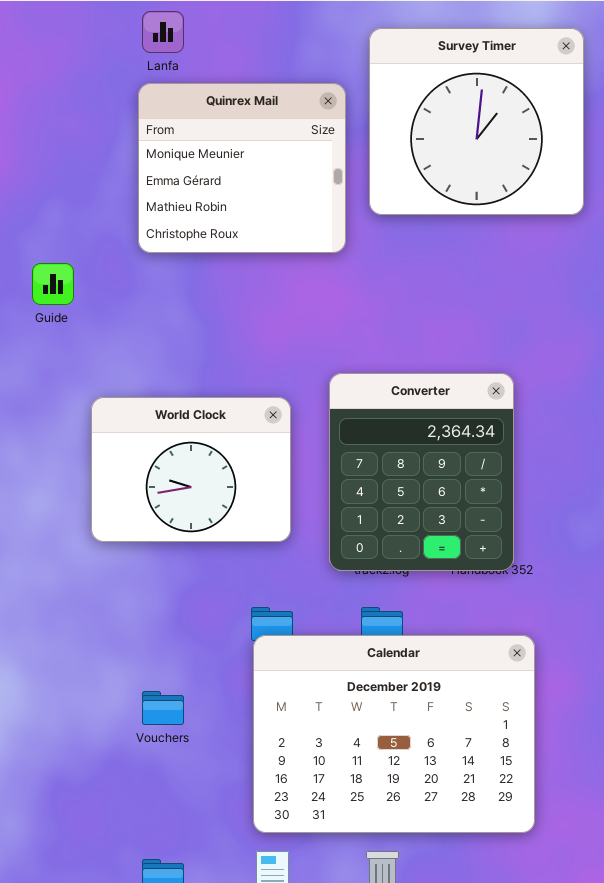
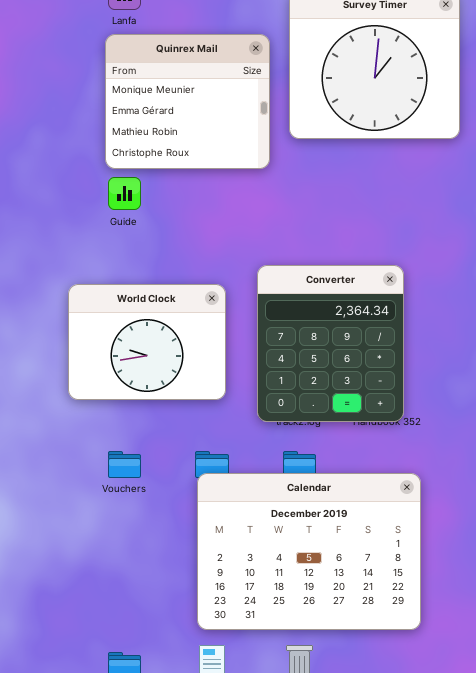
Guide: [32,263,74,305] -> [108,177,141,210], moved
Vouchers: [142,691,184,725] -> [108,451,141,478], moved

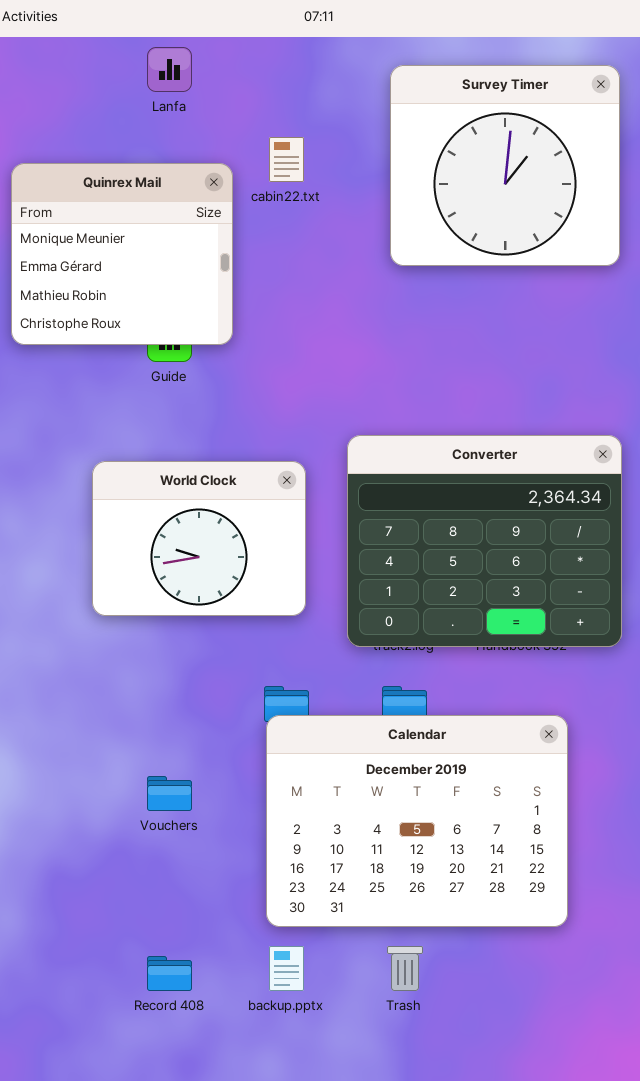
Quinrex Mail: [105,34,270,169] -> [11,163,233,345], moved
Converter: [257,265,404,422] -> [347,435,622,647], resized
Vouchers: [108,451,141,478] -> [147,776,192,811], moved

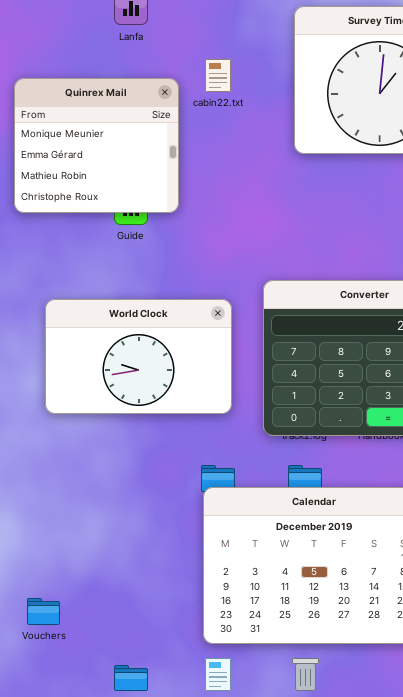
World Clock: [92,461,306,616] -> [45,299,232,414], resized
Vouchers: [147,776,192,811] -> [27,598,60,625], moved

